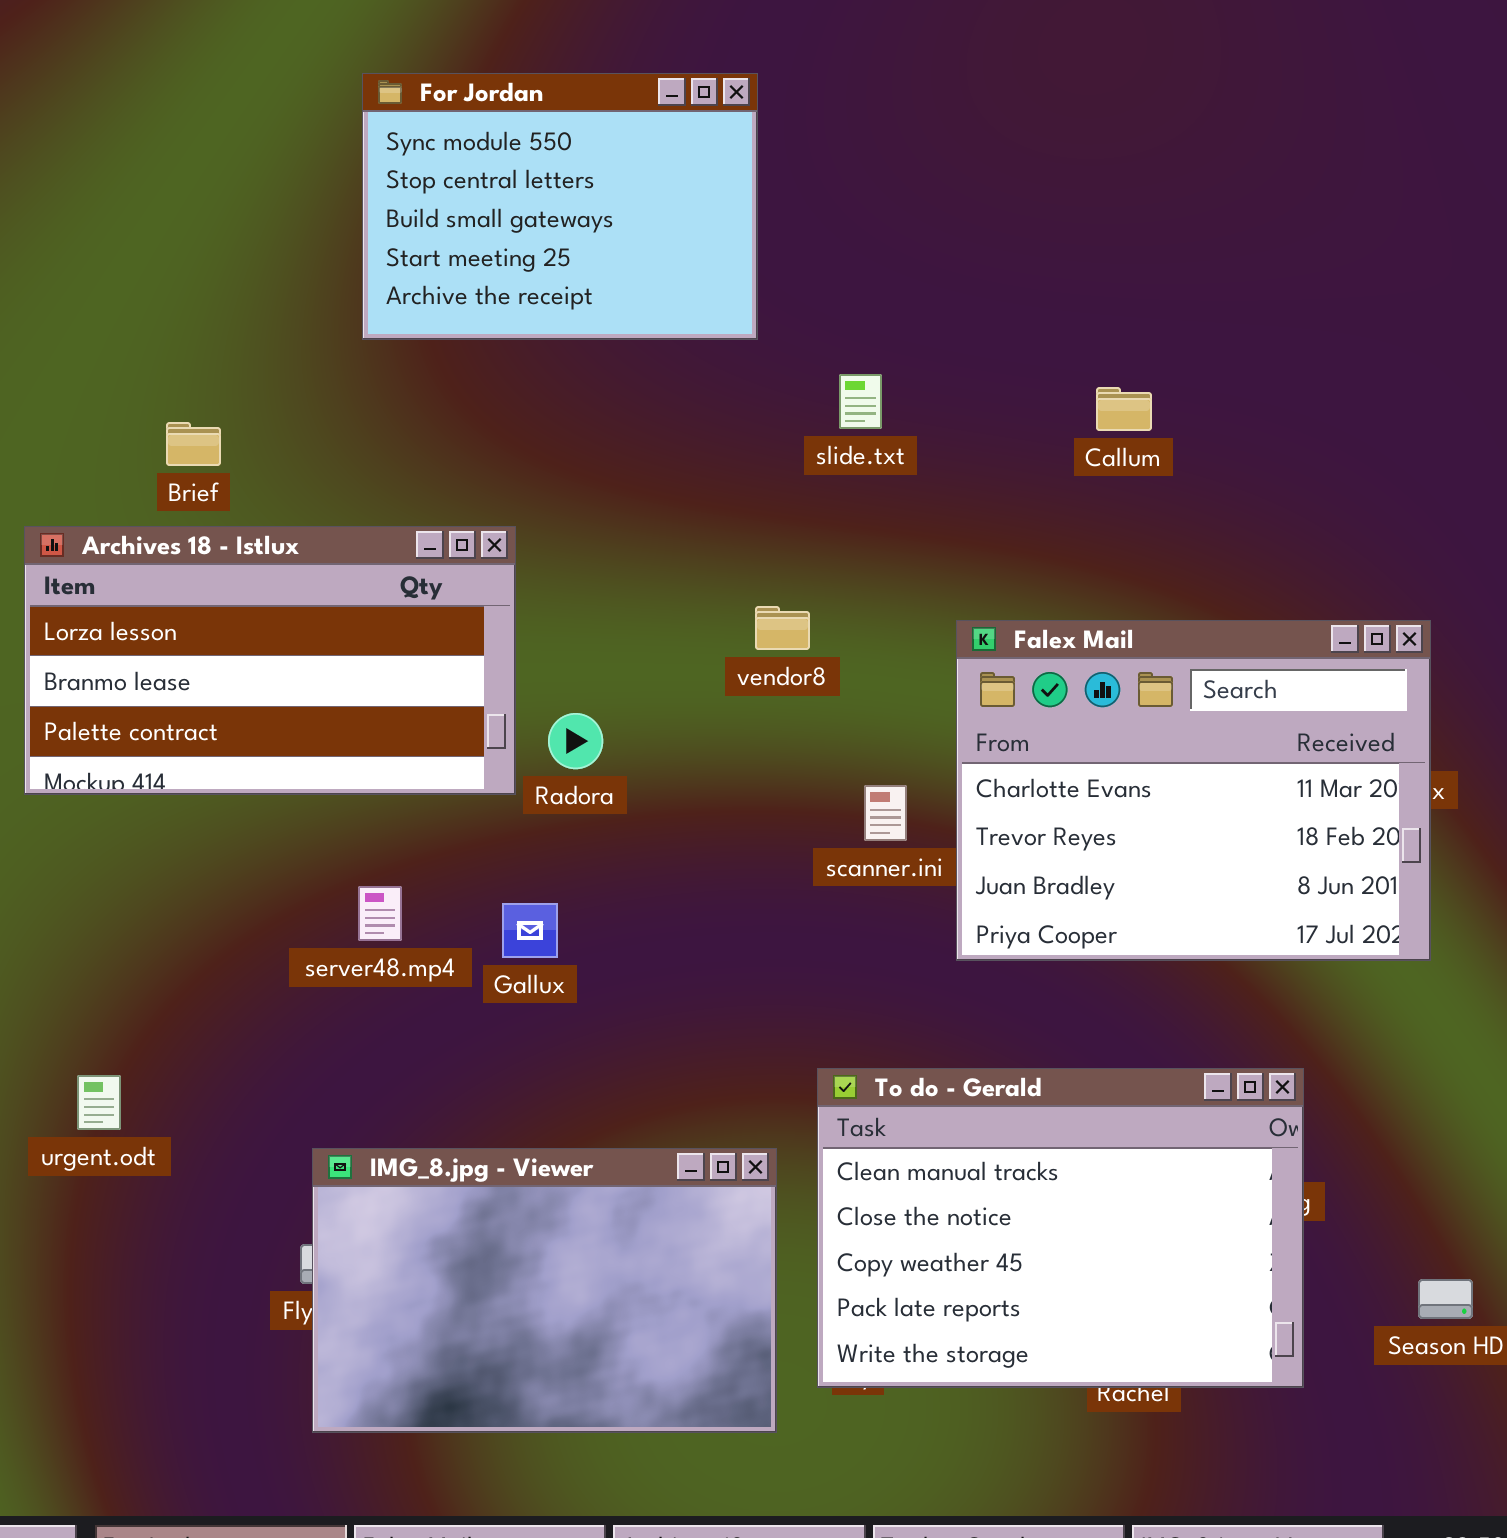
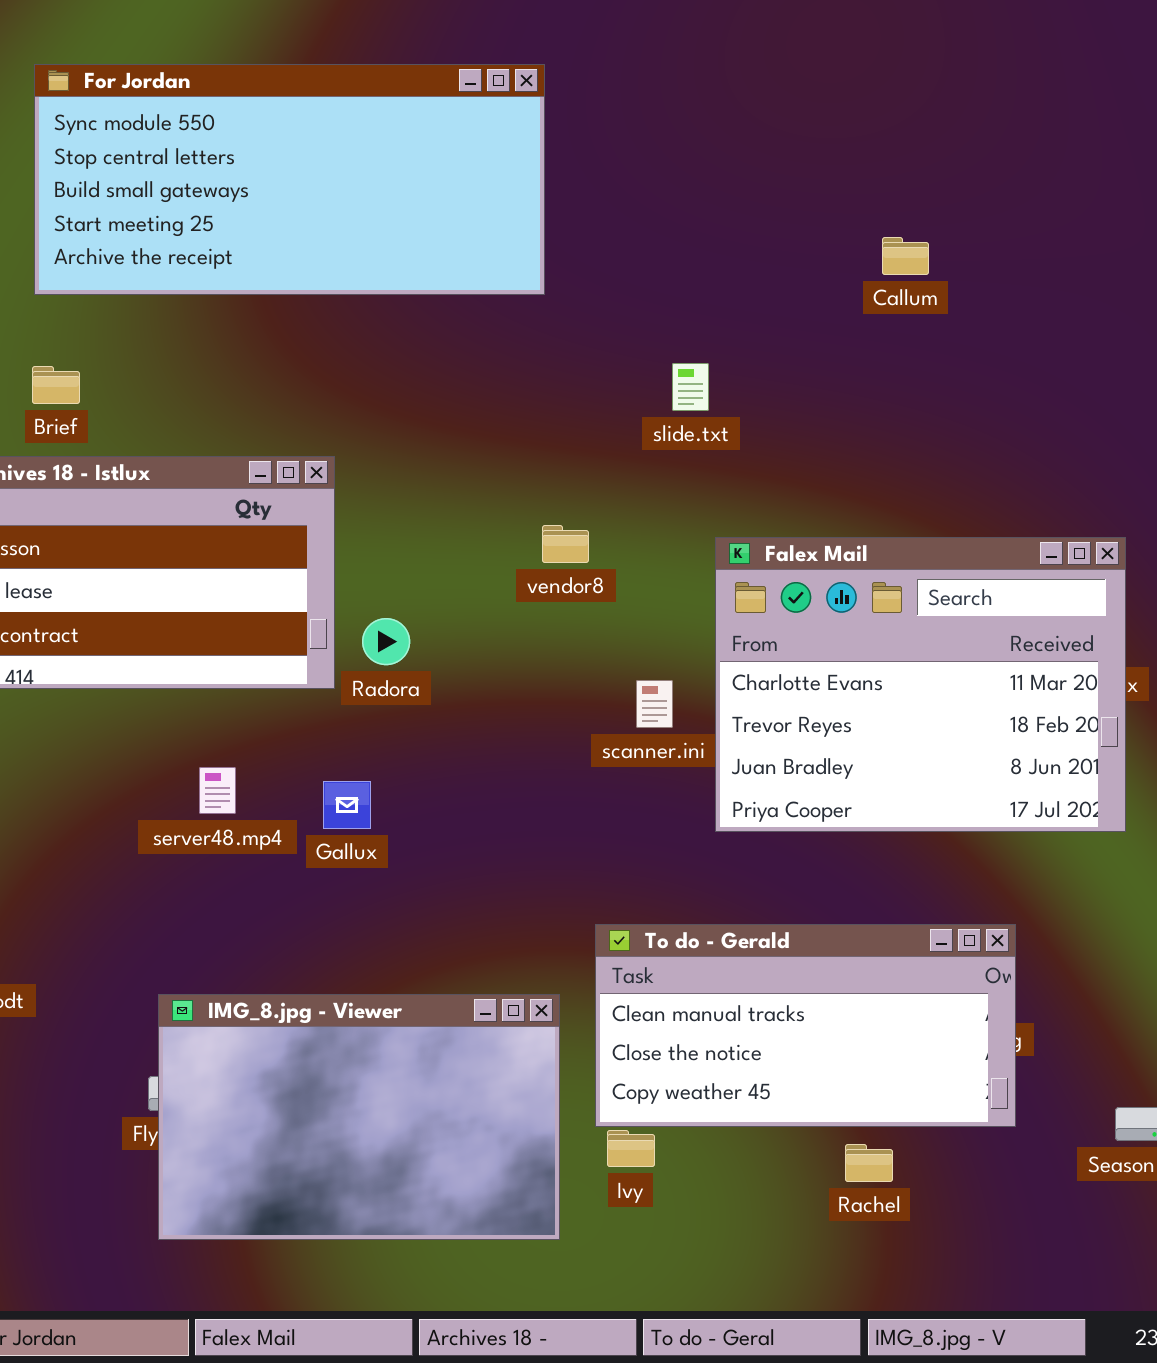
For Jordan: [362,73,758,340] -> [34,64,545,295], resized
slide.txt: [839,374,882,429] -> [672,363,709,411], moved
Callum: [1096,387,1152,431] -> [882,237,929,275], moved
To do - Gerald: [817,1068,1304,1388] -> [595,924,1016,1127], resized

